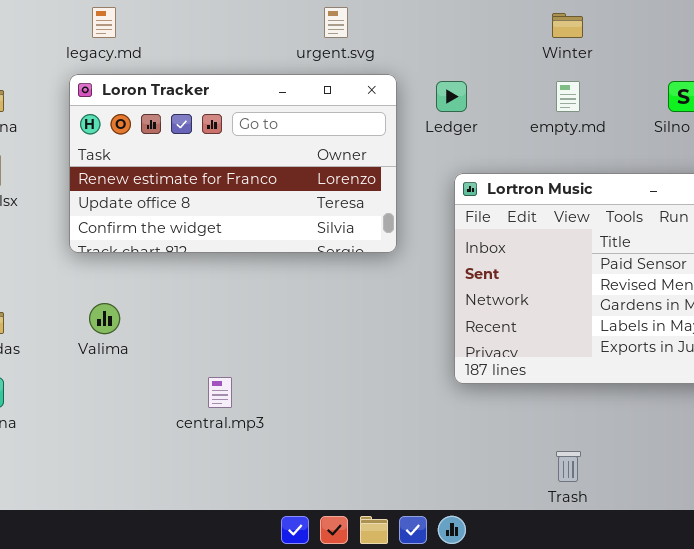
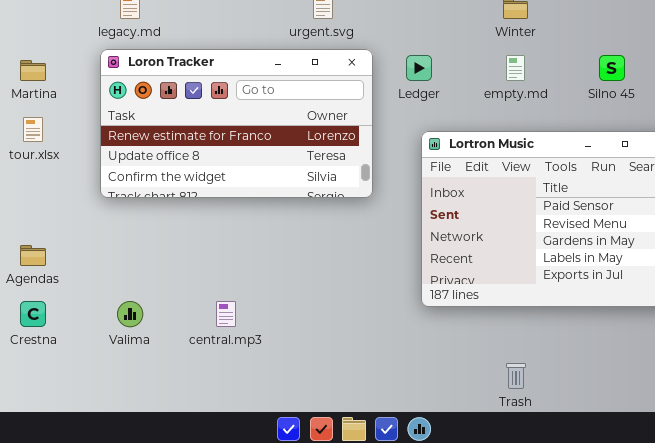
Valima: [89,303,120,334] -> [117,301,143,327], moved

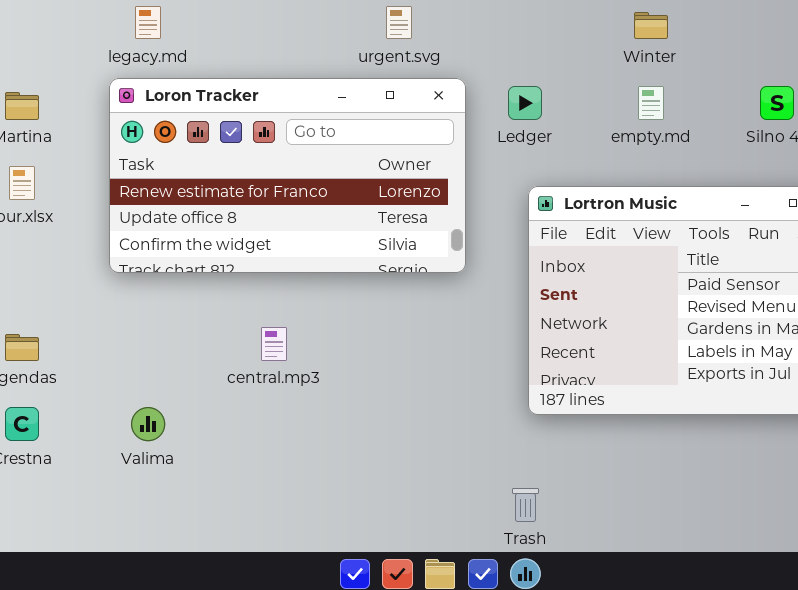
central.mp3: [216,301,236,327] -> [261,327,287,361], moved
Trash: [506,363,526,389] -> [512,488,539,522], moved

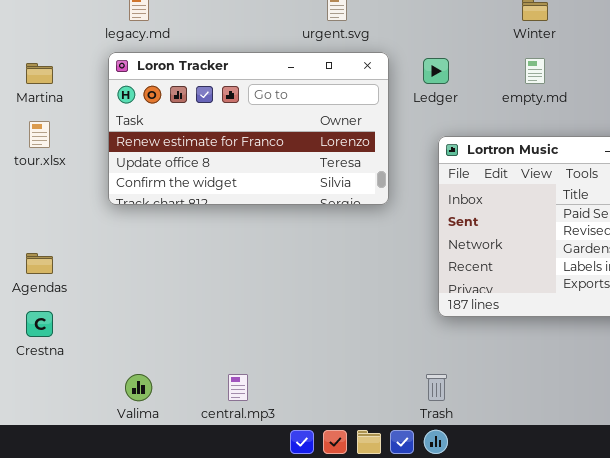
central.mp3: [261,327,287,361] -> [228,374,248,401], moved
Valima: [131,407,165,441] -> [125,374,152,401], moved

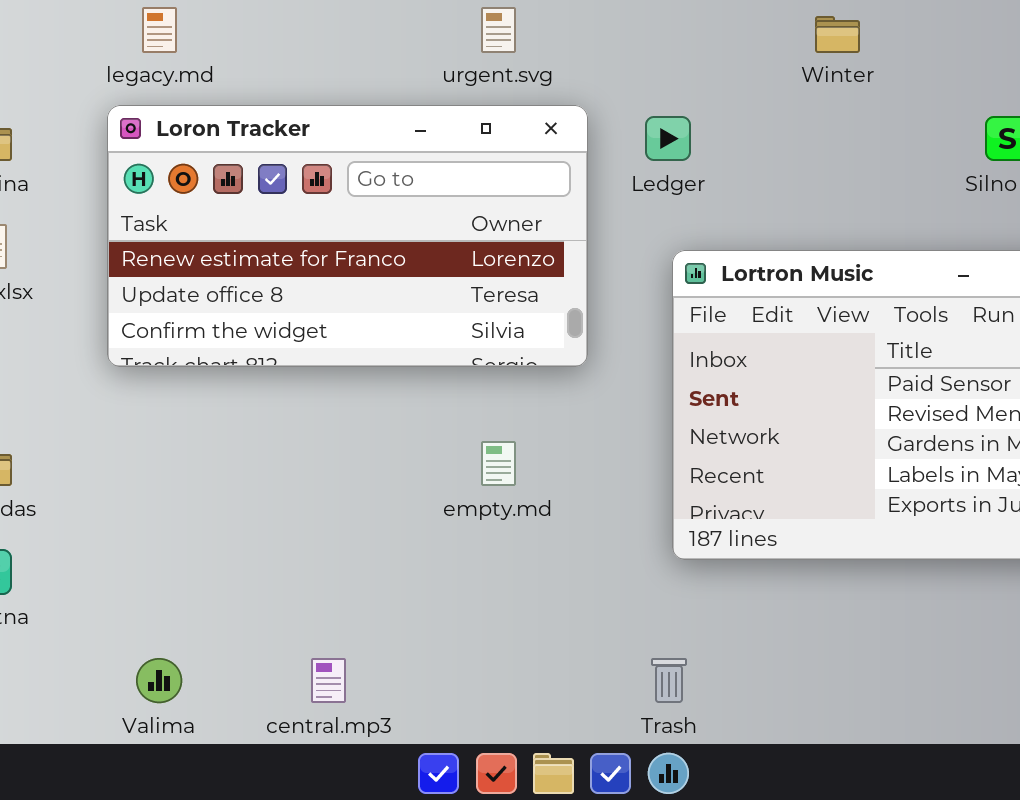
empty.md: [525,58,545,84] -> [481,441,516,486], moved

